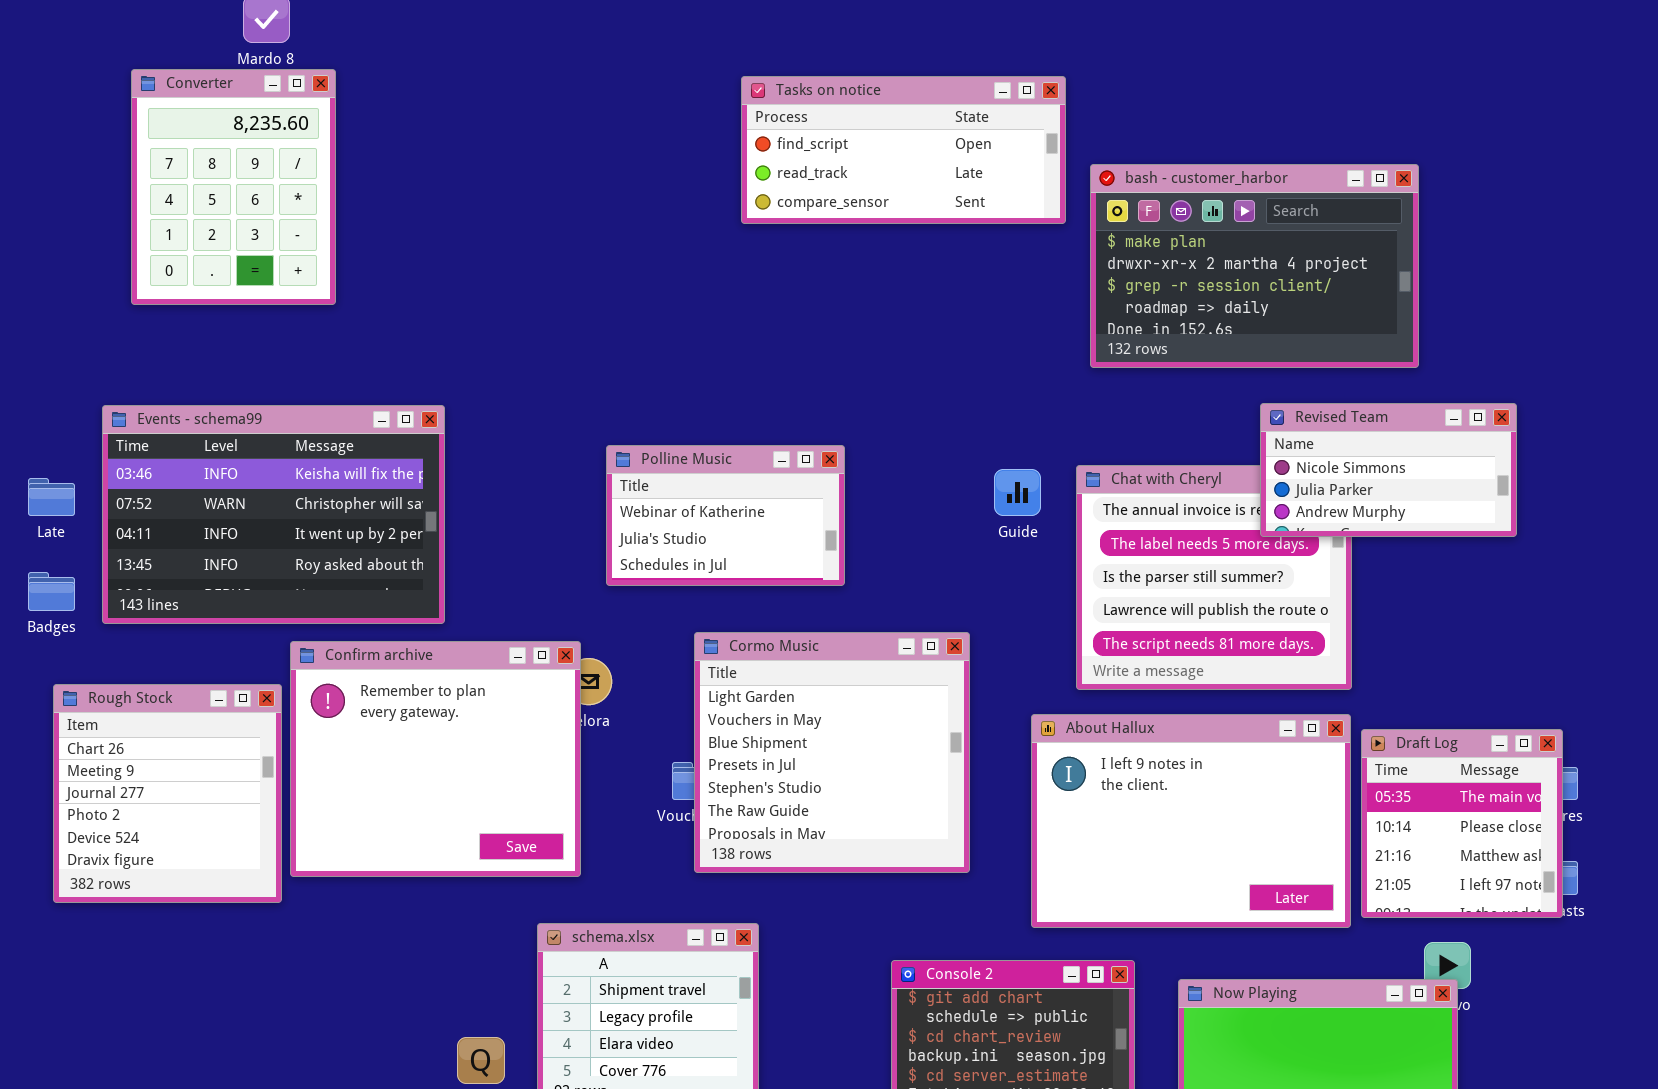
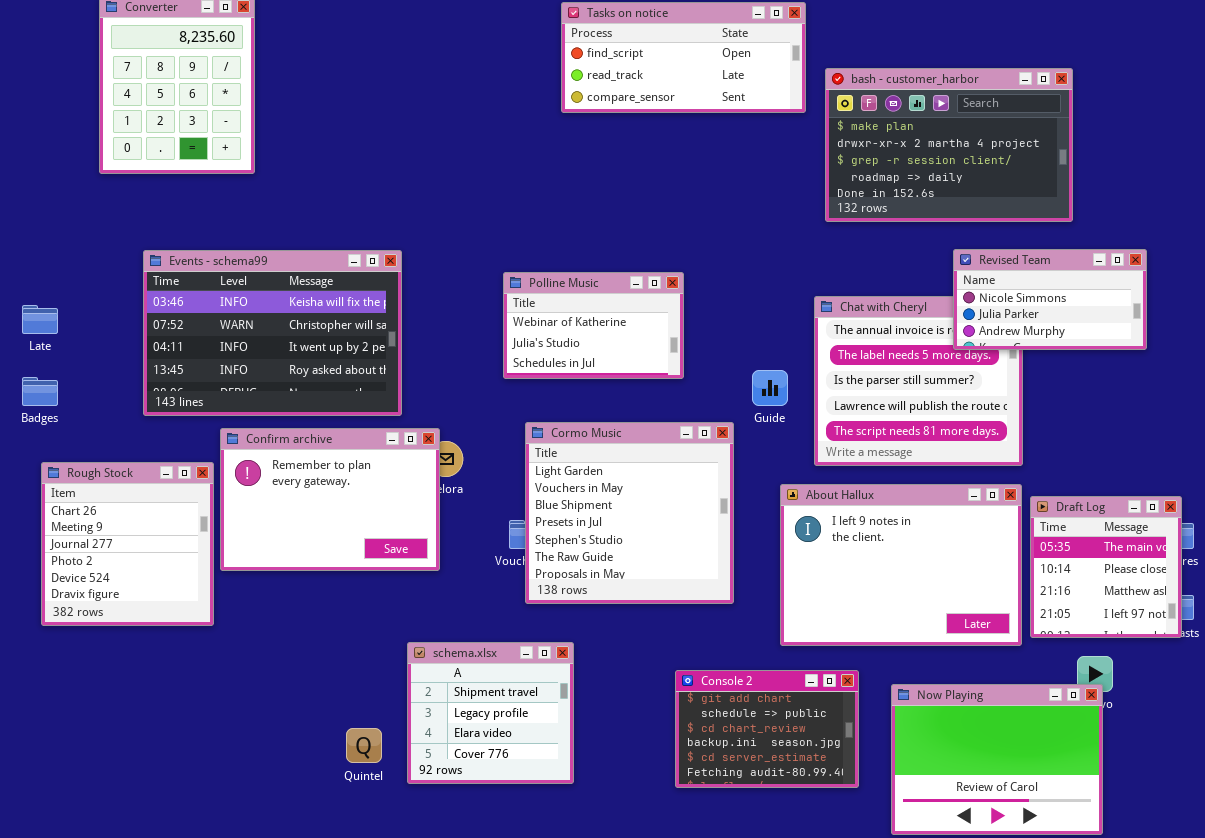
Events - schema99: [102,405,445,624] -> [143,250,402,416], moved
Polline Music: [606,445,845,586] -> [503,272,684,379], moved
Guide: [994,469,1041,516] -> [752,370,788,406], moved
Confirm archive: [290,641,581,877] -> [220,428,440,571], resized

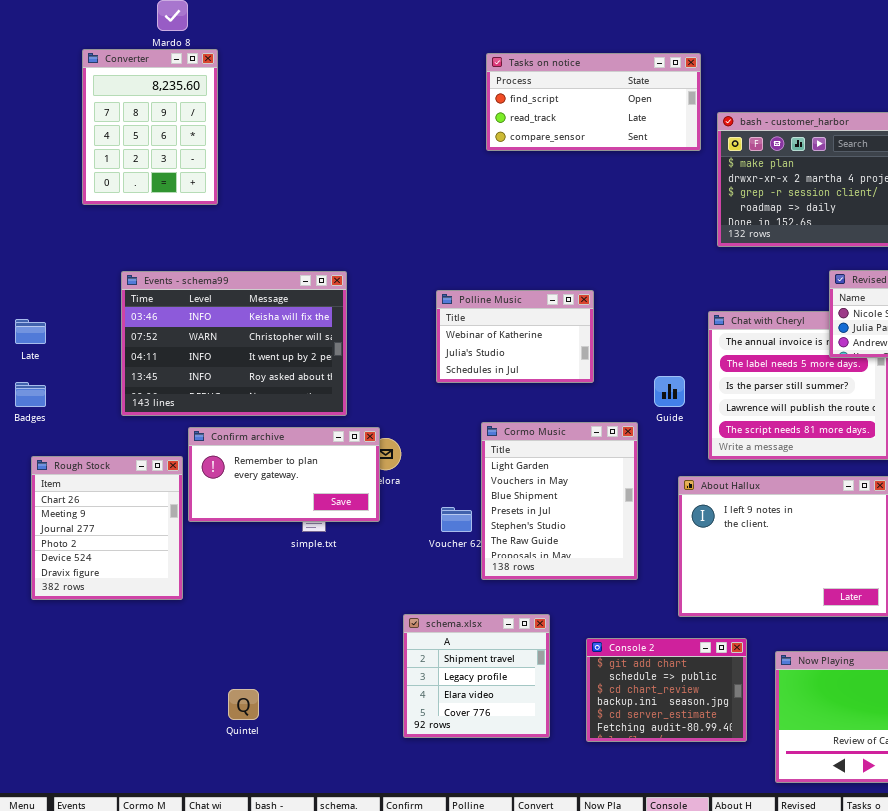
Cormo Music: [525,422,734,604] -> [481,422,638,580], resized
Confirm archive: [220,428,440,571] -> [188,427,380,522], resized
schema.xlsx: [407,642,574,784] -> [403,614,550,738], moved
Quintel: [346,728,382,763] -> [228,689,259,720], moved

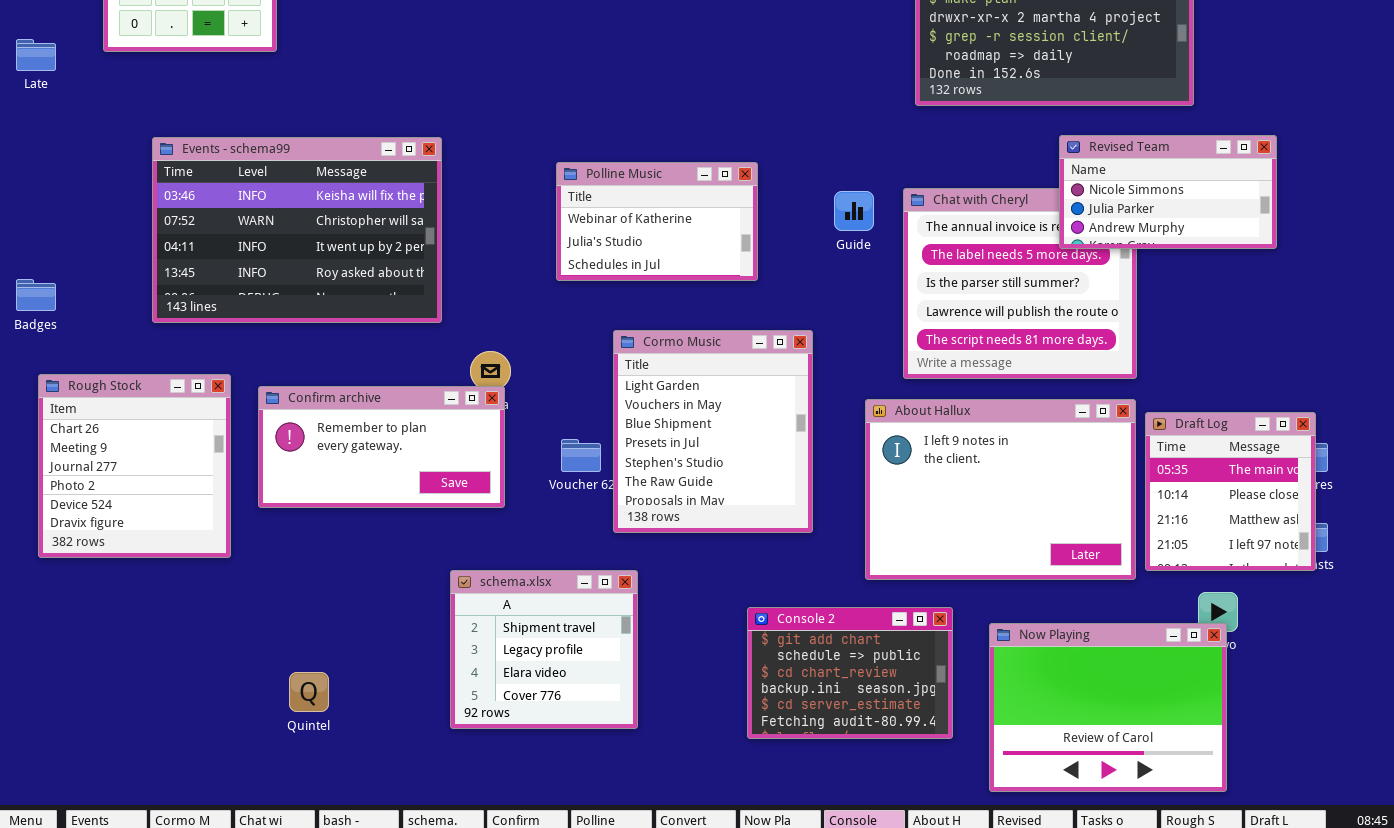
Late: [15,319,46,344] -> [16,39,56,71], moved
Guide: [654,376,685,407] -> [834,191,874,231], moved
Confirm archive: [188,427,380,522] -> [258,386,505,508], moved
schema.xlsx: [403,614,550,738] -> [450,570,638,729], moved

